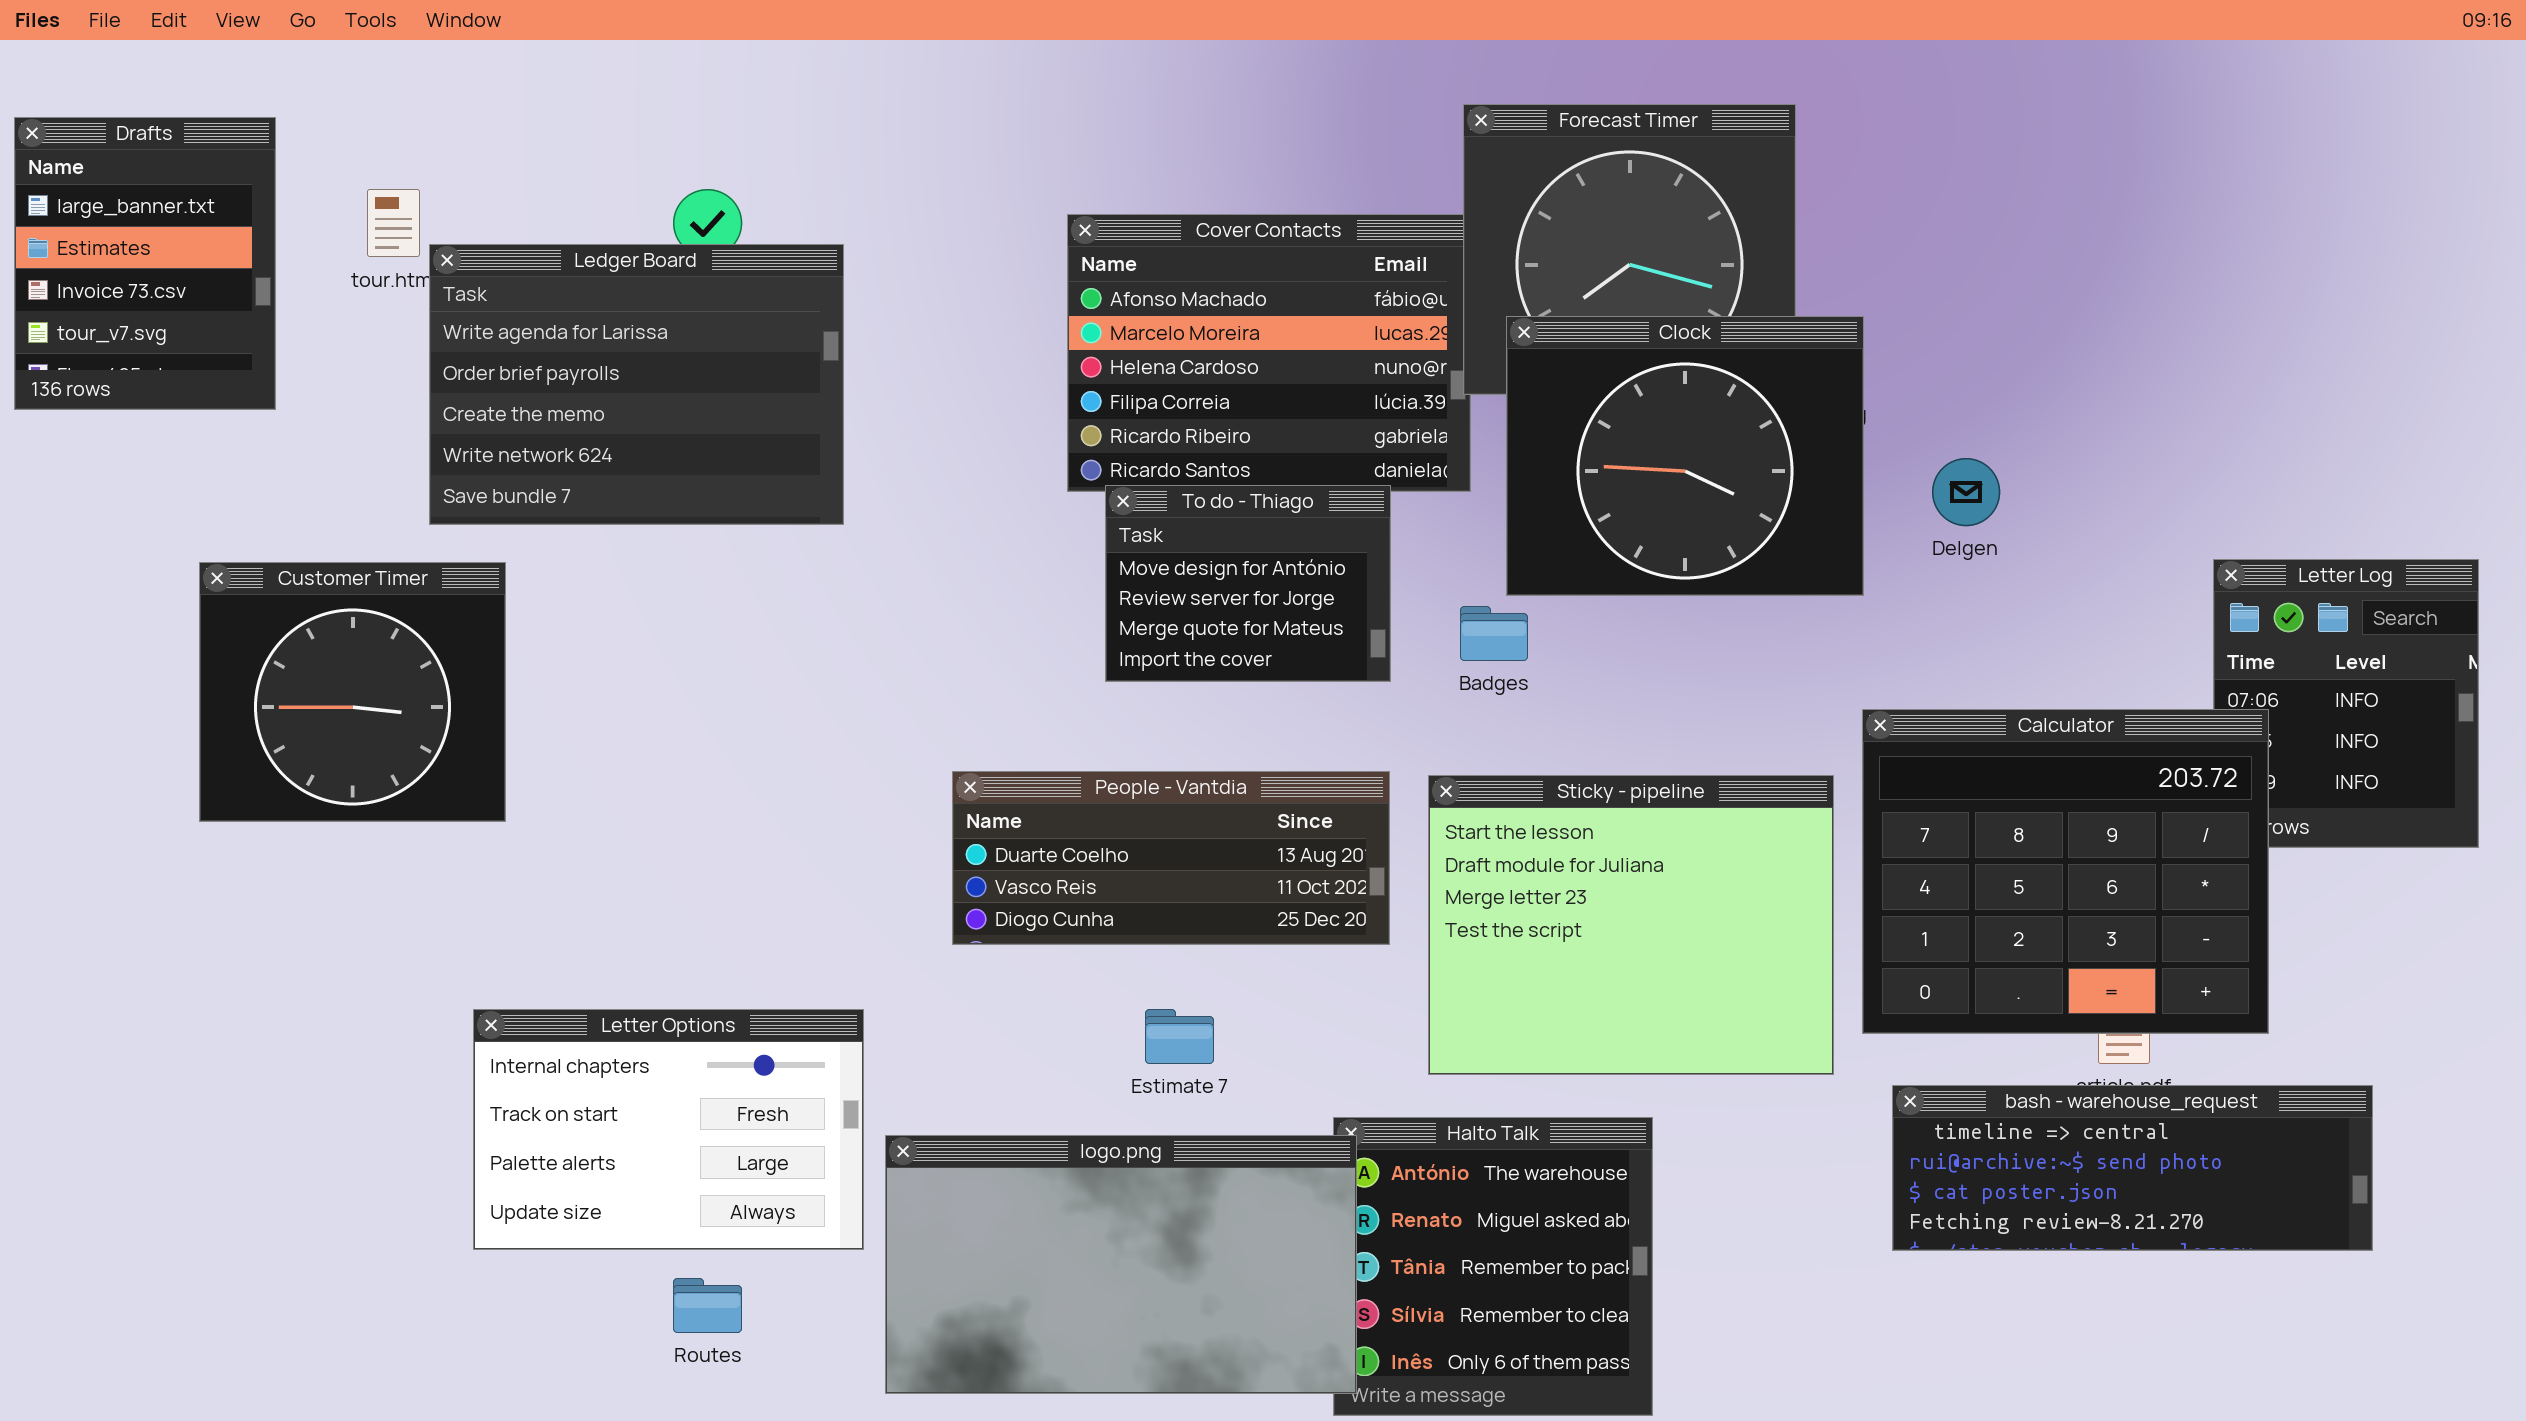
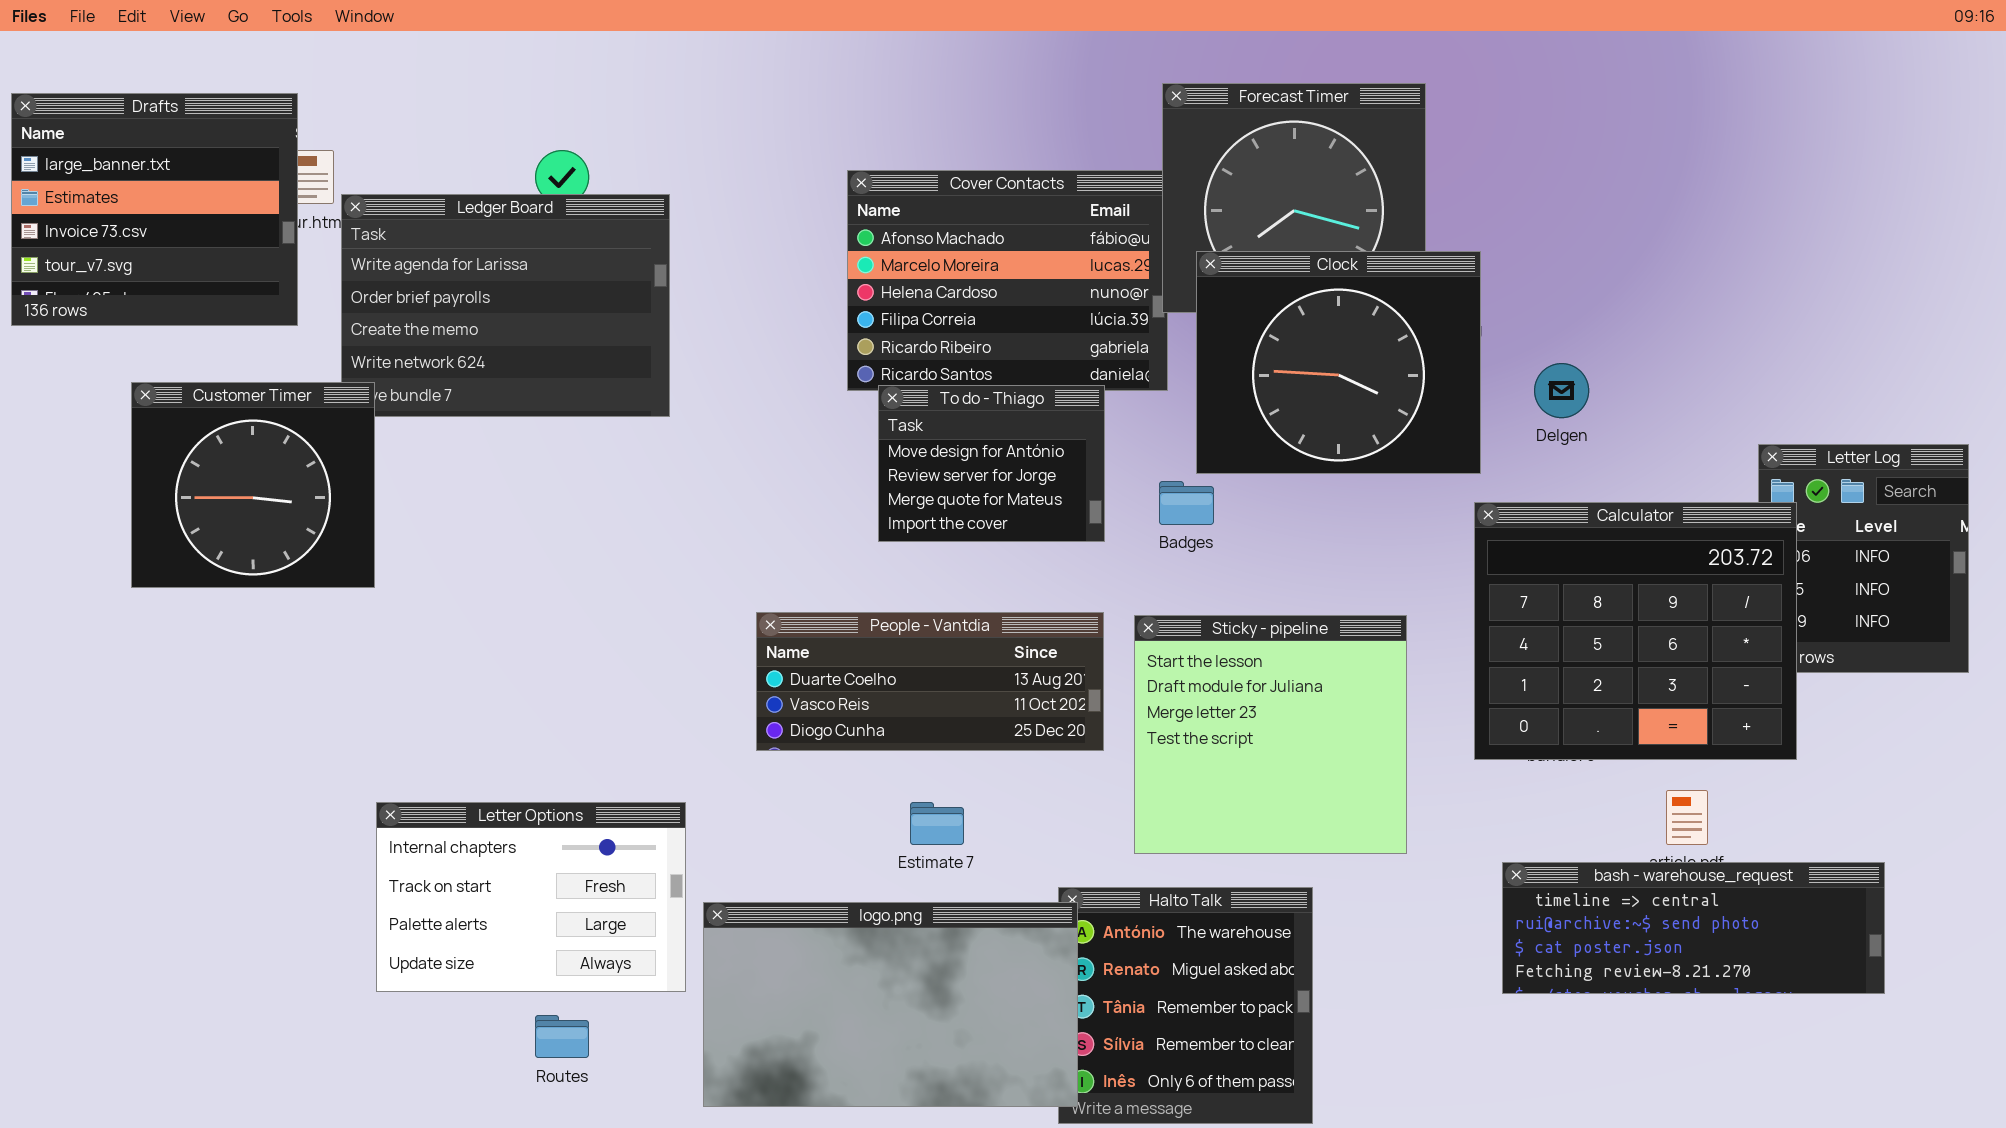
Drafts: [14,117,276,410] -> [11,93,298,326], resized
Customer Timer: [199,562,506,822] -> [131,382,375,588], moved
Calculator: [1862,709,2269,1034] -> [1474,502,1797,760], moved
Sticky - pipeline: [1428,775,1834,1075] -> [1134,615,1407,854], resized

